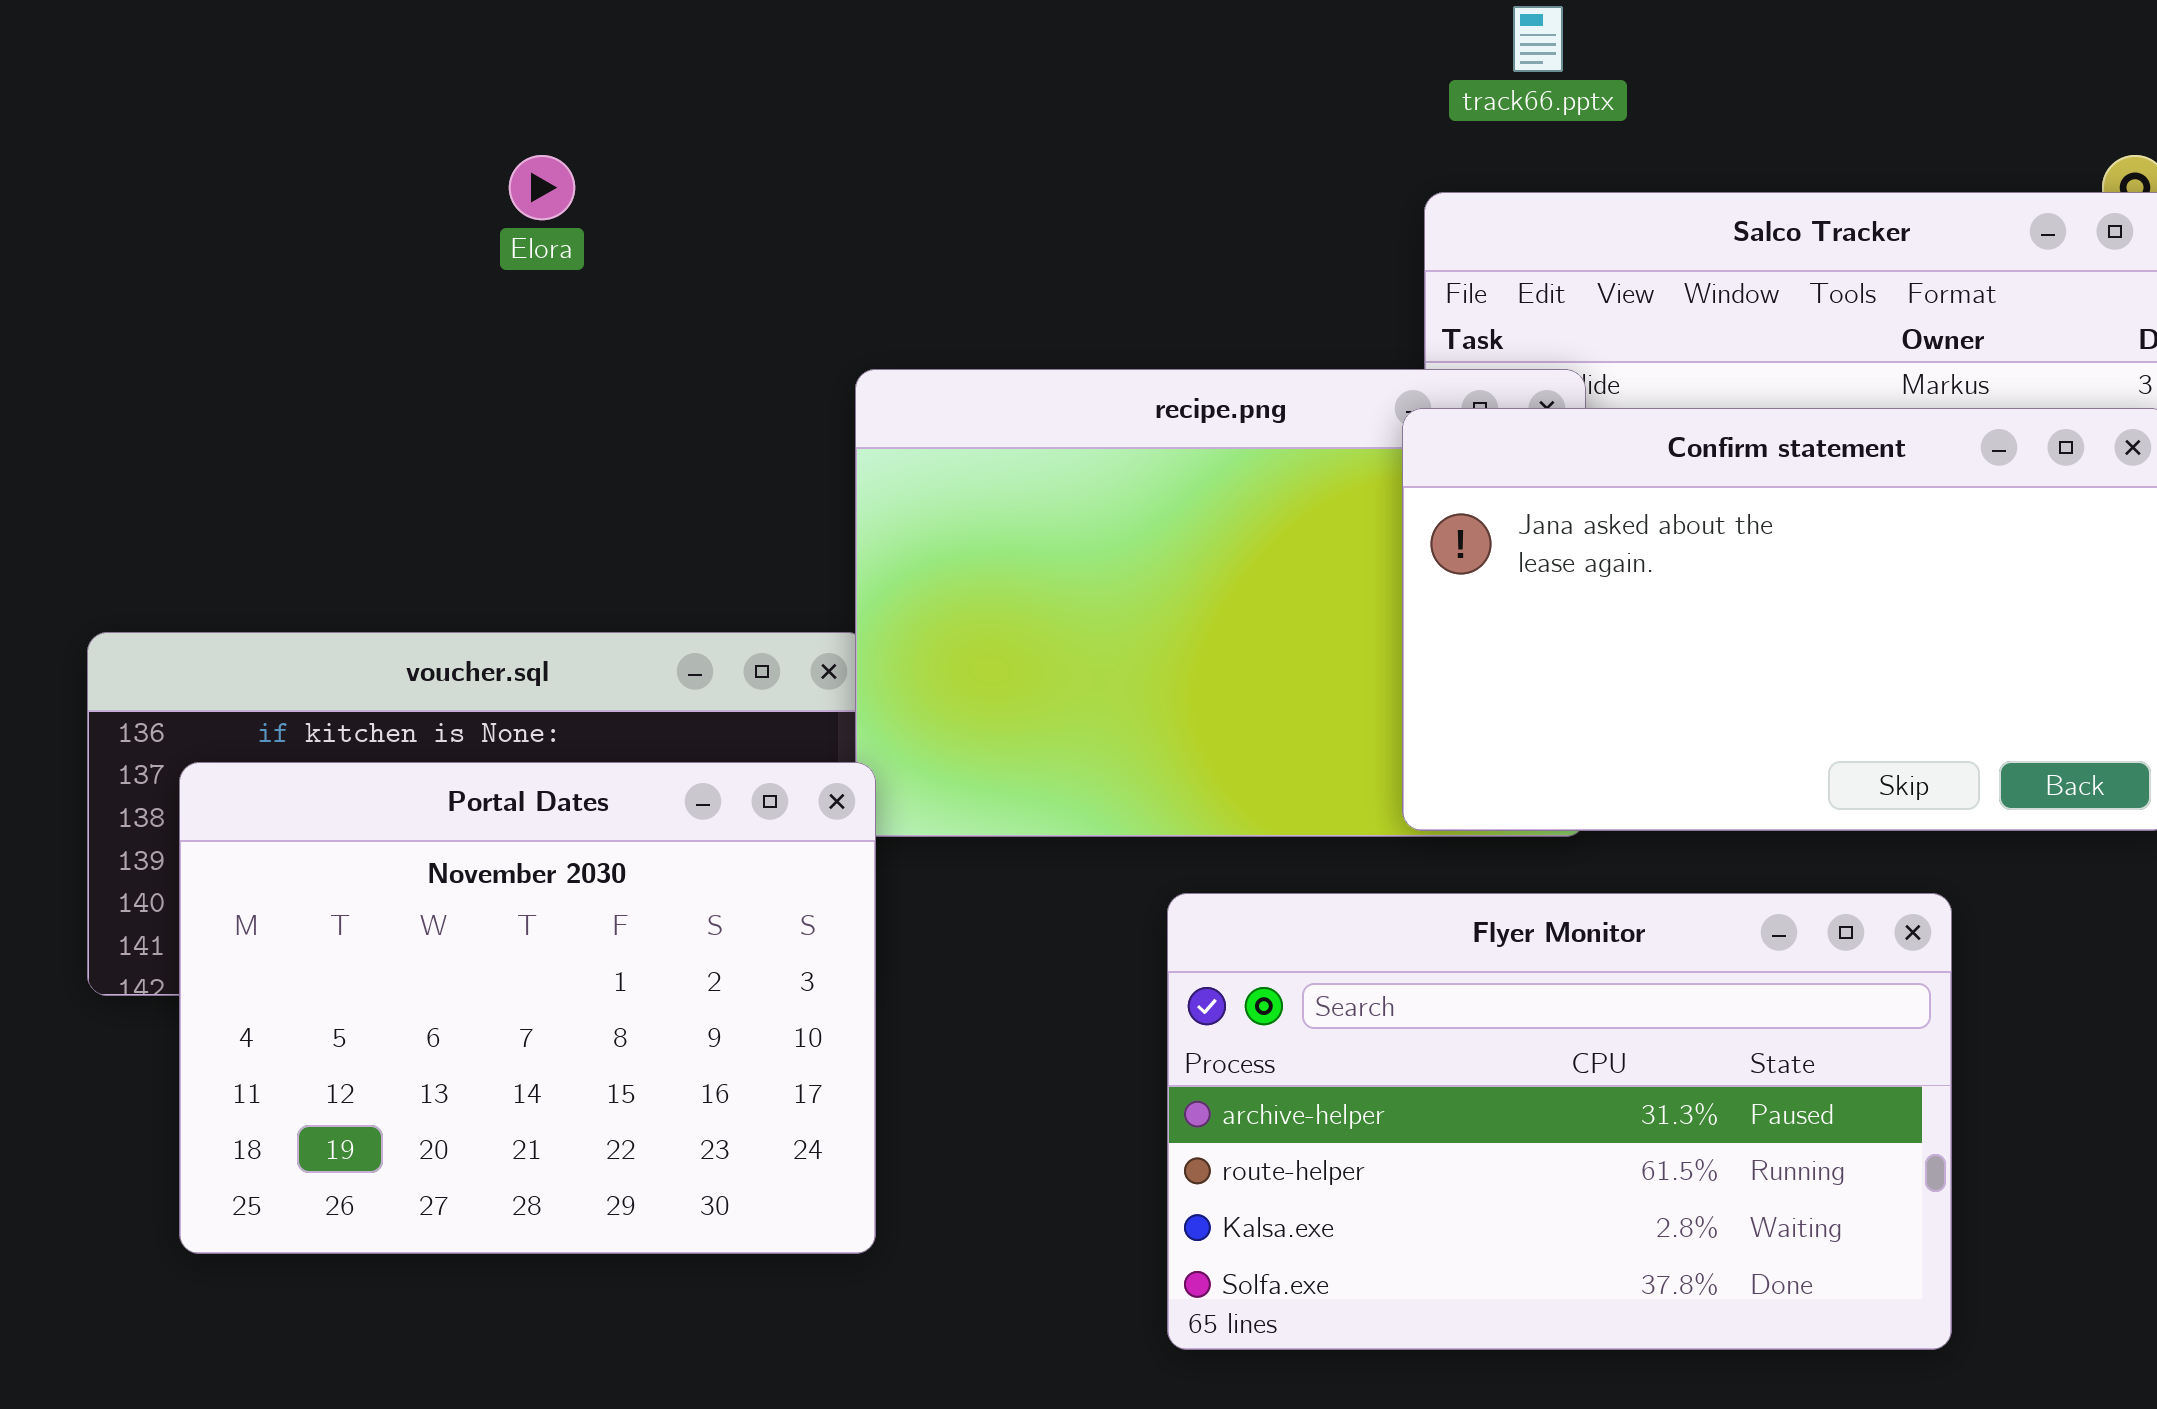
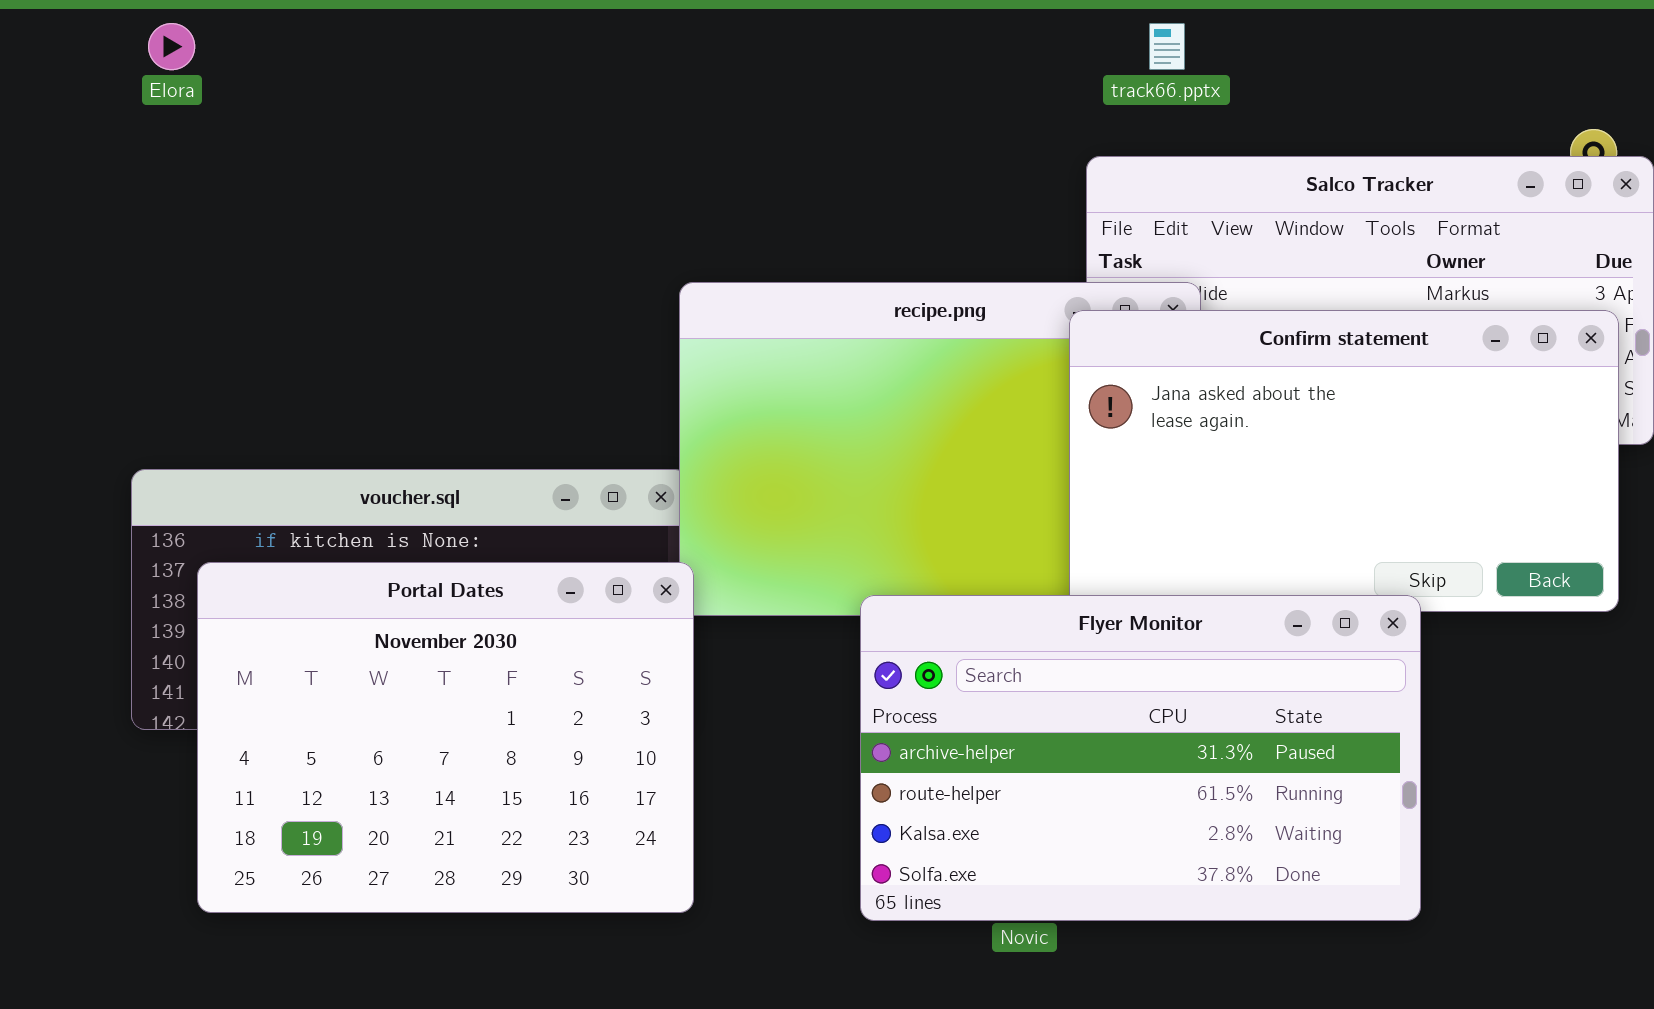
Elora: [509,155,575,220] -> [148,23,195,70], moved
Flyer Monitor: [1167,893,1952,1350] -> [860,595,1421,921], moved

